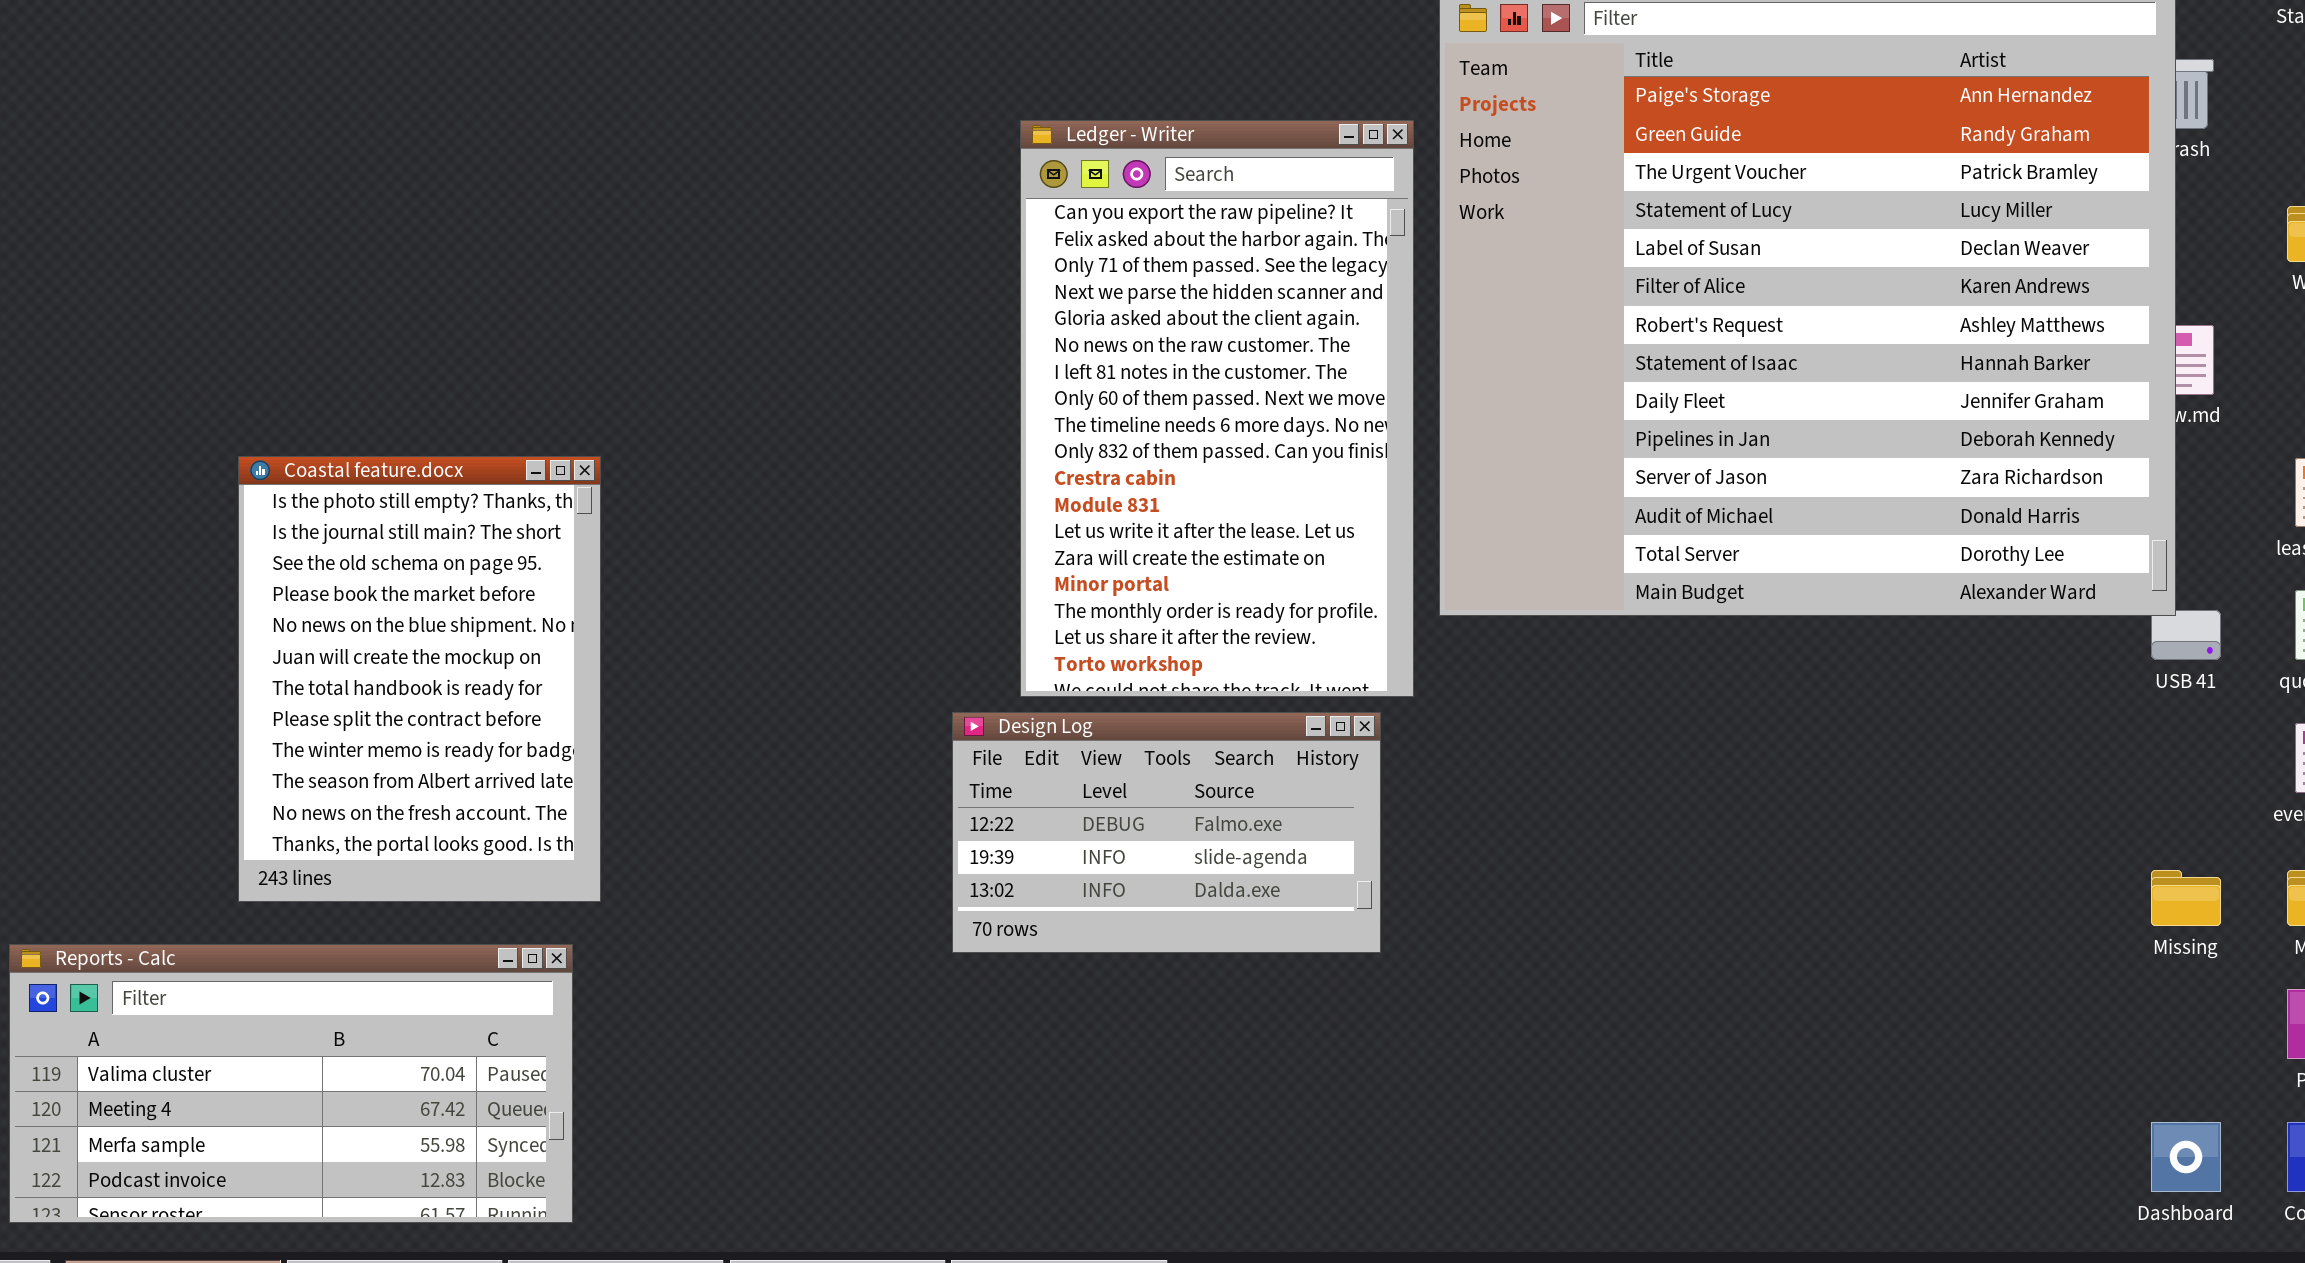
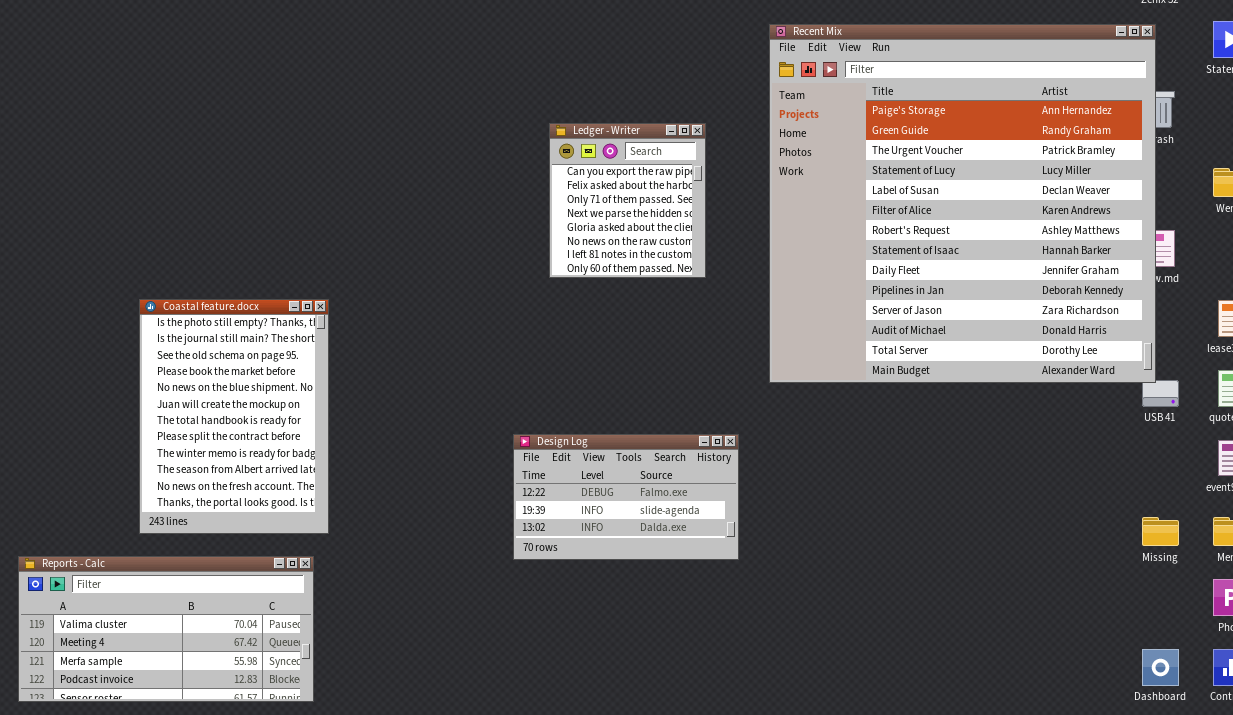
Ledger - Writer: [1020,120,1414,697] -> [549,123,706,278], resized

